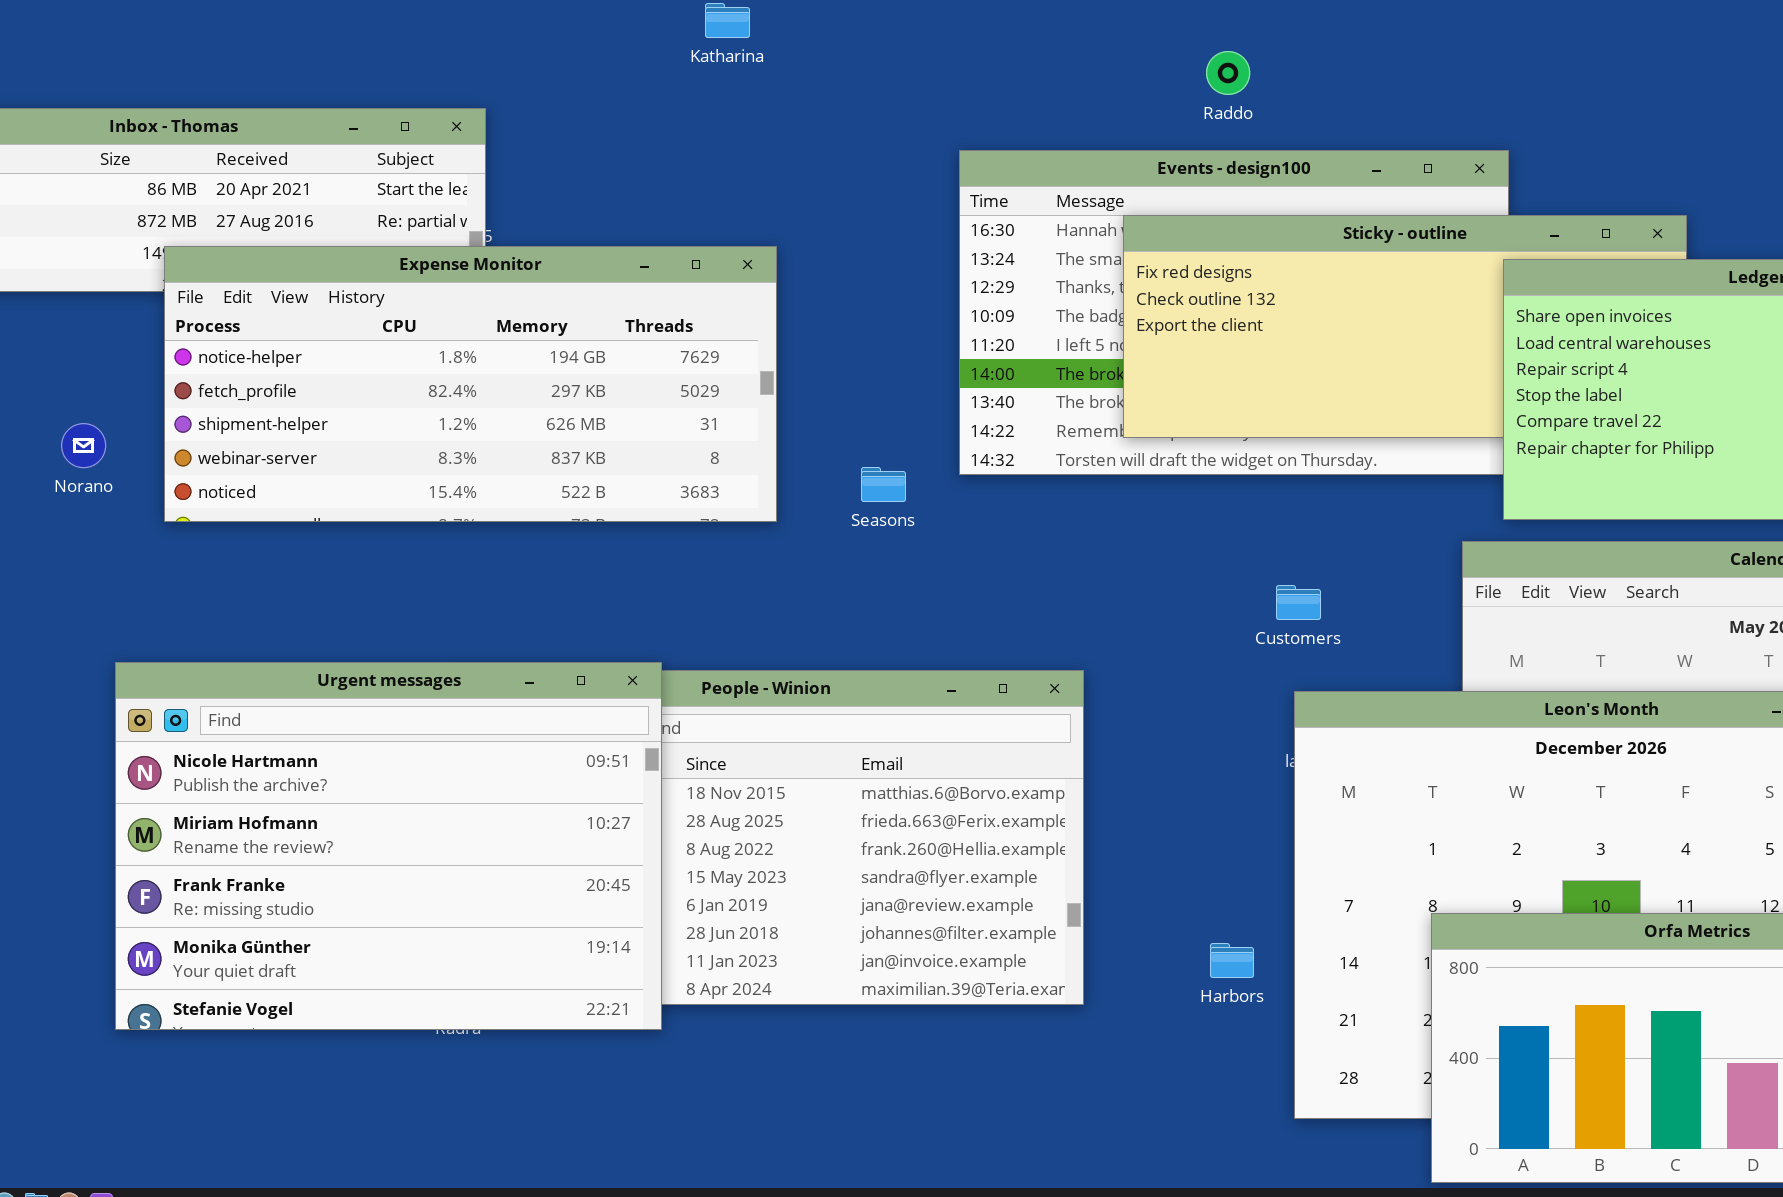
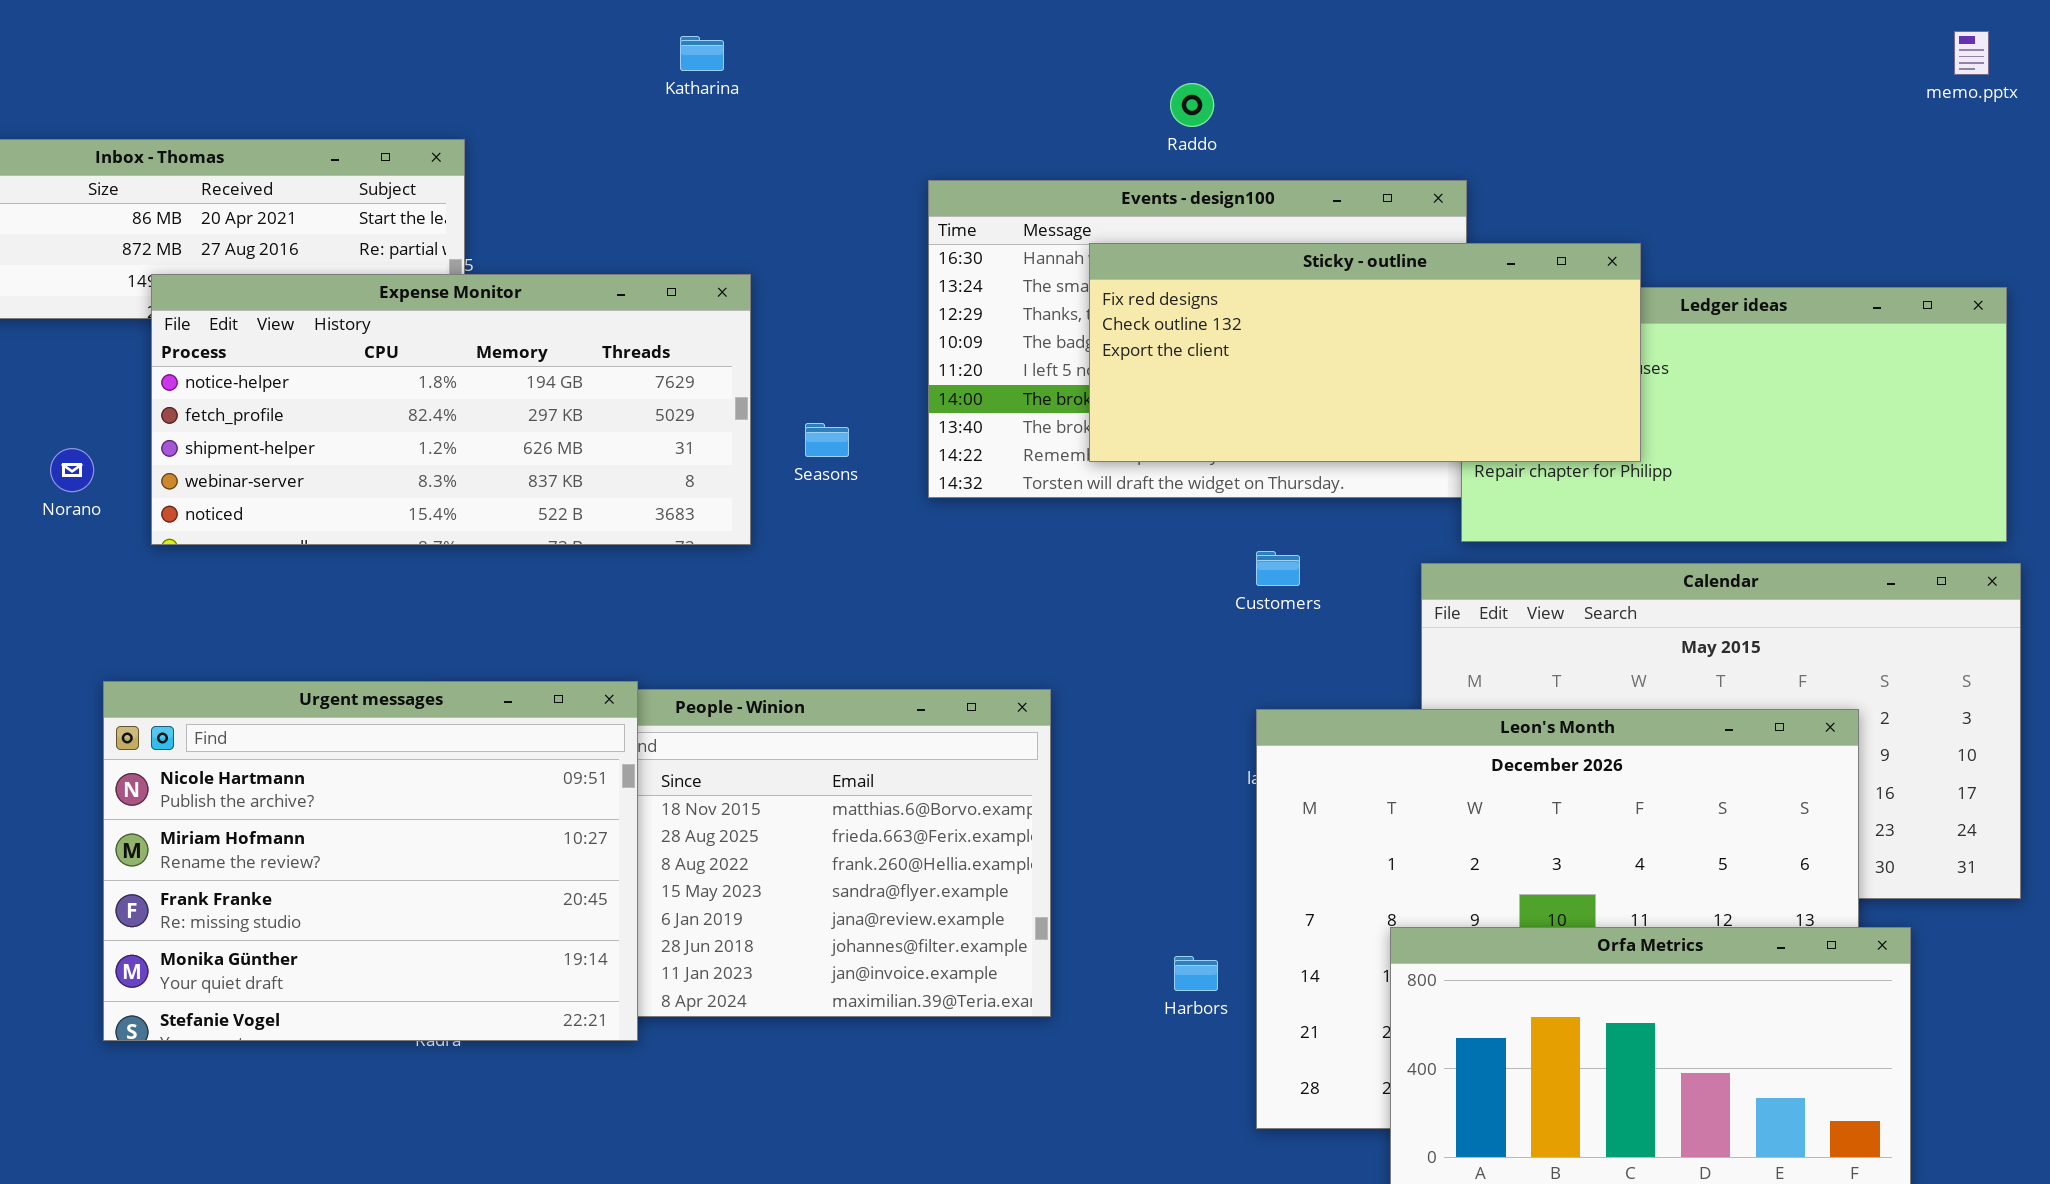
Sticky - outline: [1123,215,1687,438] -> [1089,243,1641,462], raised
Seasons: [861,467,906,502] -> [805,423,849,457], moved
Customers: [1276,585,1321,620] -> [1256,551,1300,586], moved

